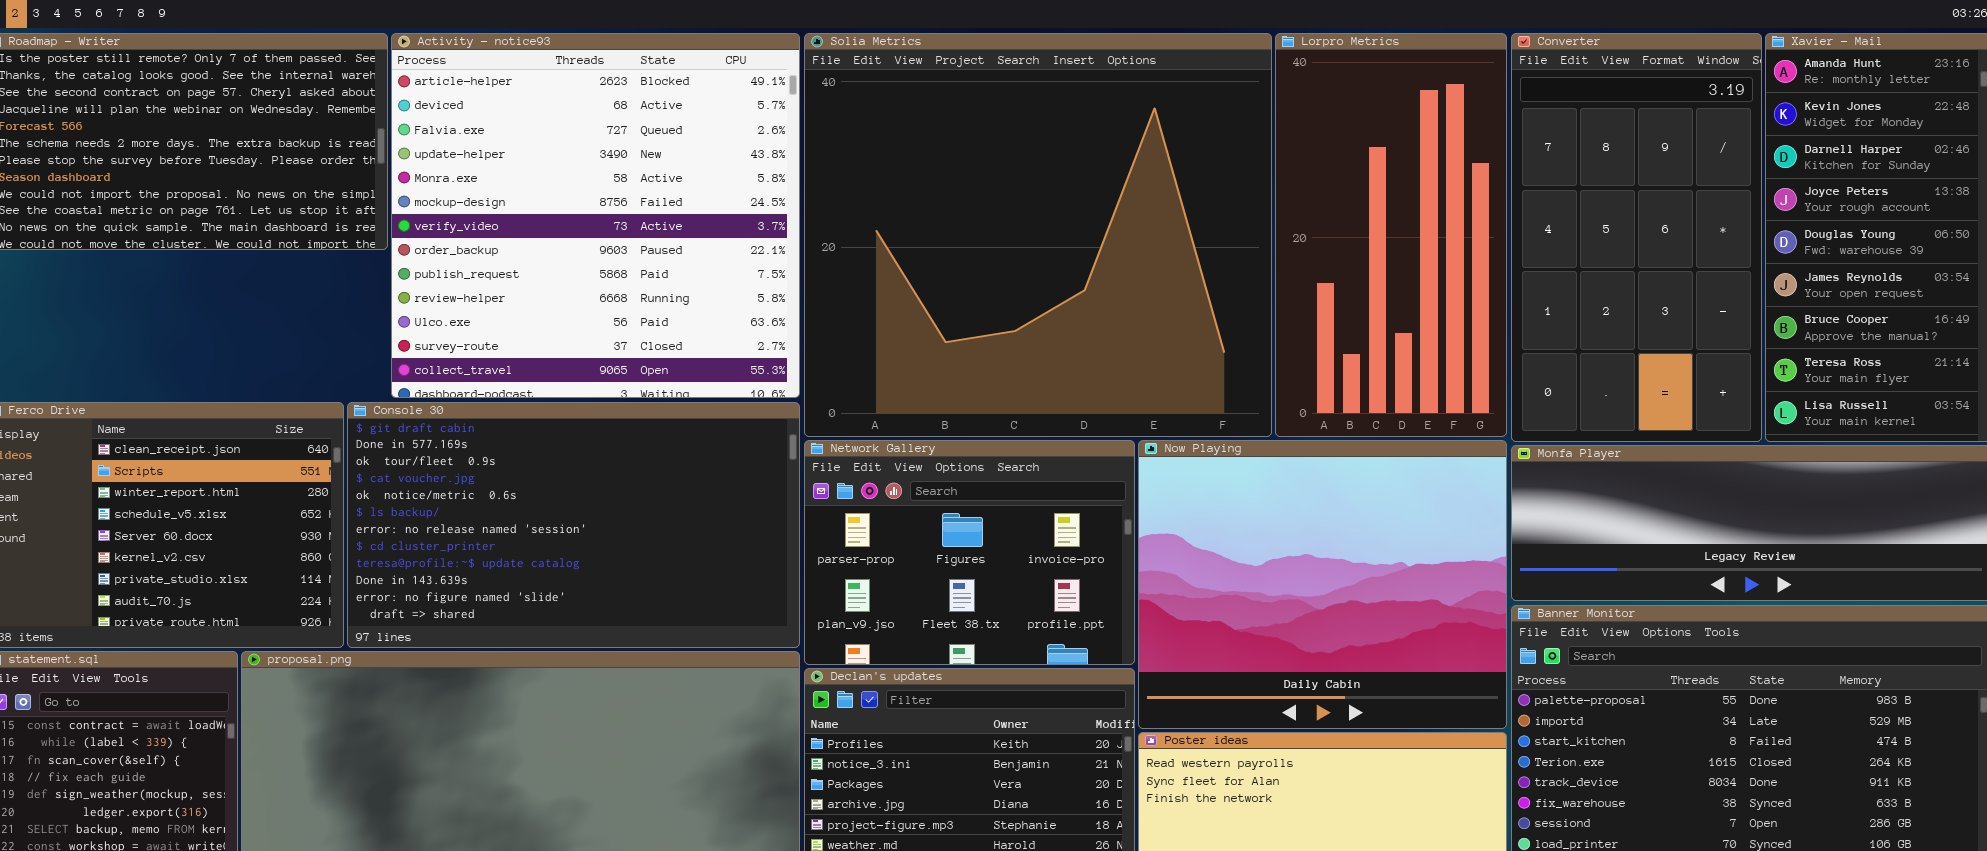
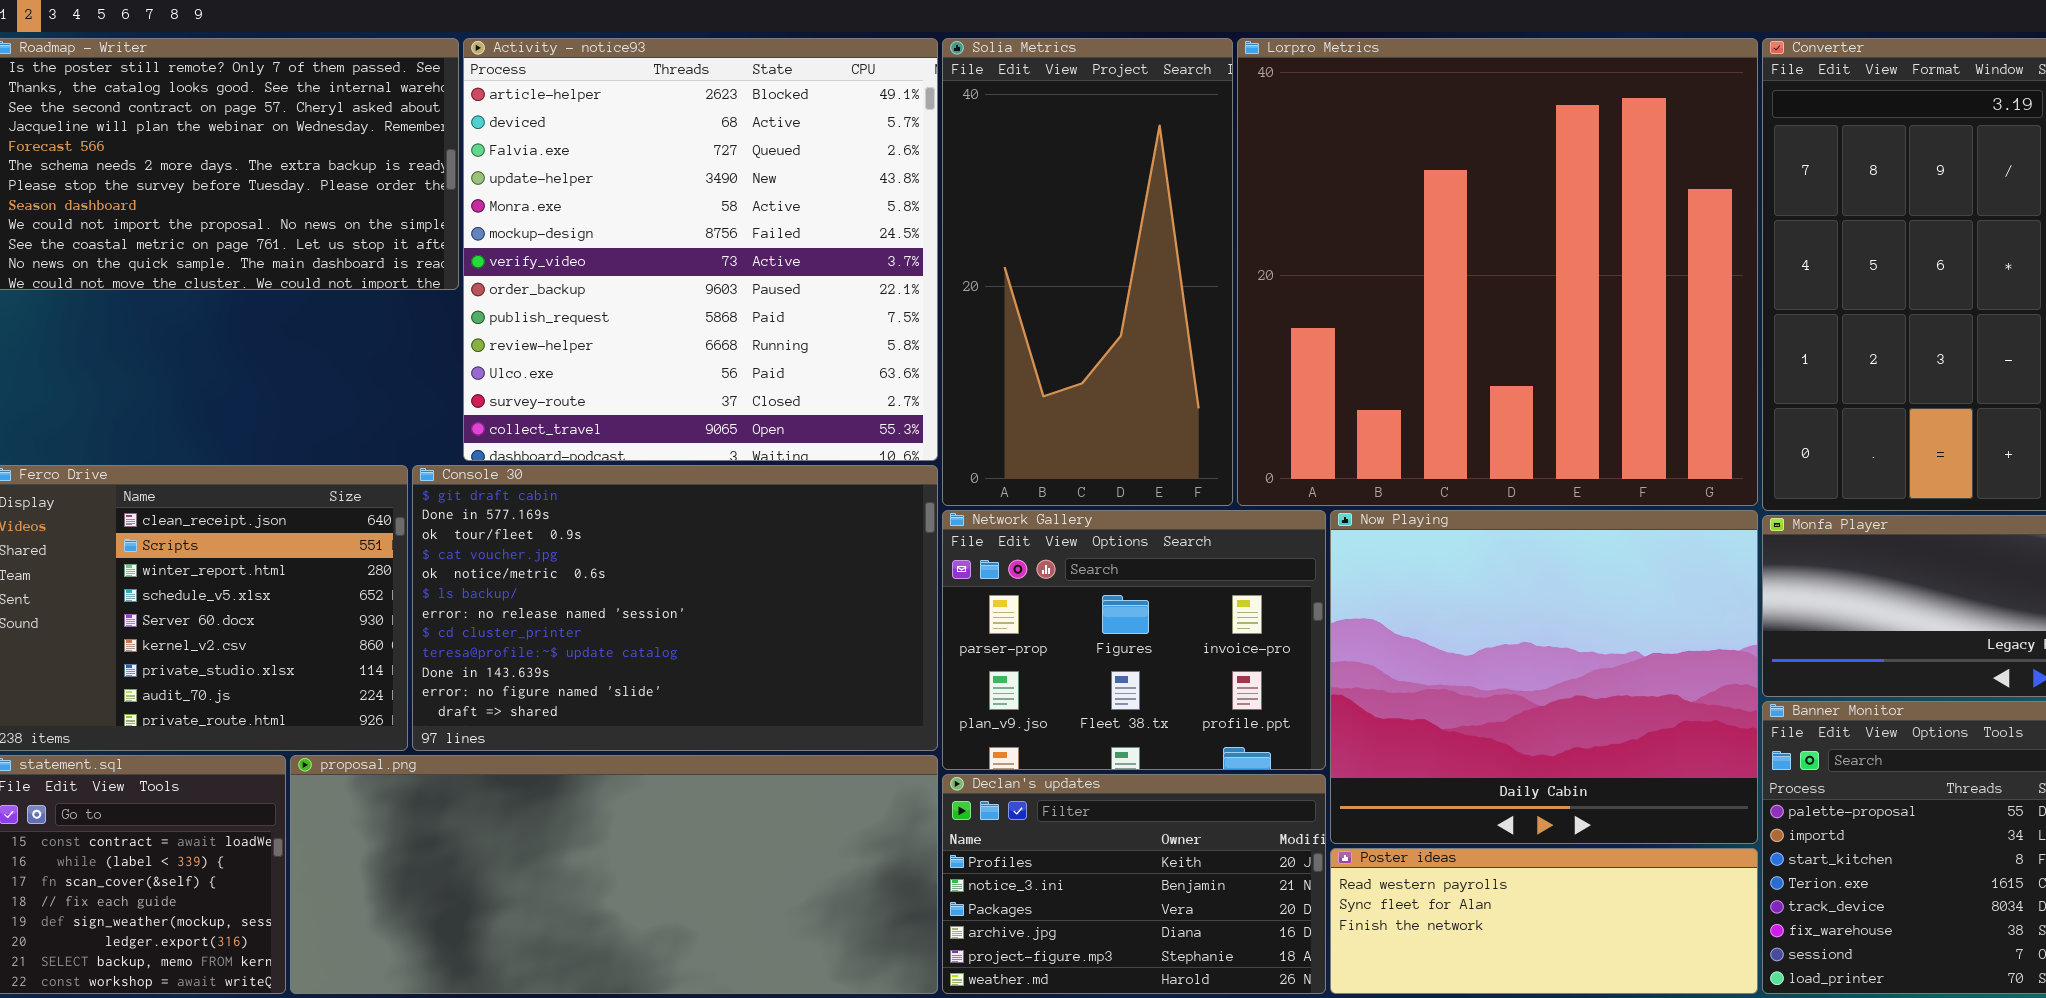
Solia Metrics: [804,33,1272,437] -> [942,38,1233,506], resized
Lorpro Metrics: [1275,33,1507,437] -> [1237,38,1758,506], resized

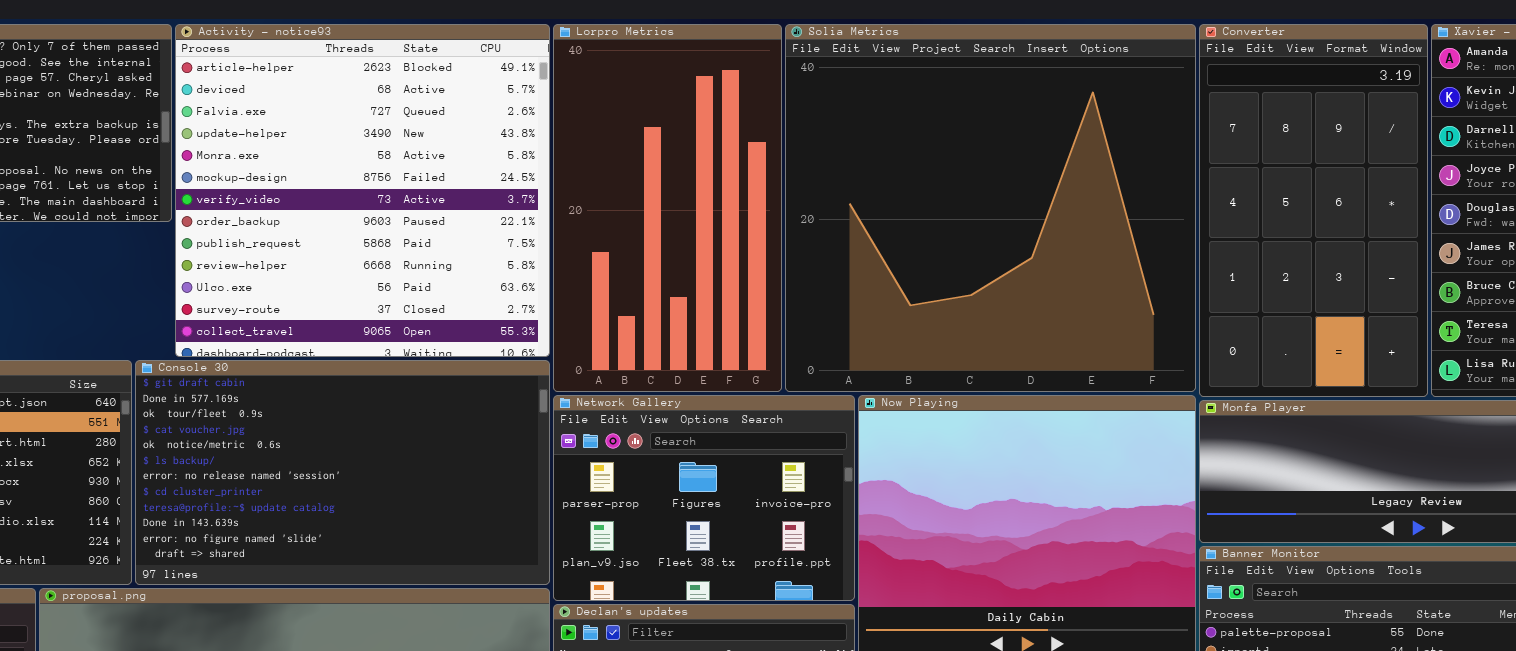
Solia Metrics: [942,38,1233,506] -> [785,24,1196,392], moved, resized
Lorpro Metrics: [1237,38,1758,506] -> [553,24,782,392], moved, resized

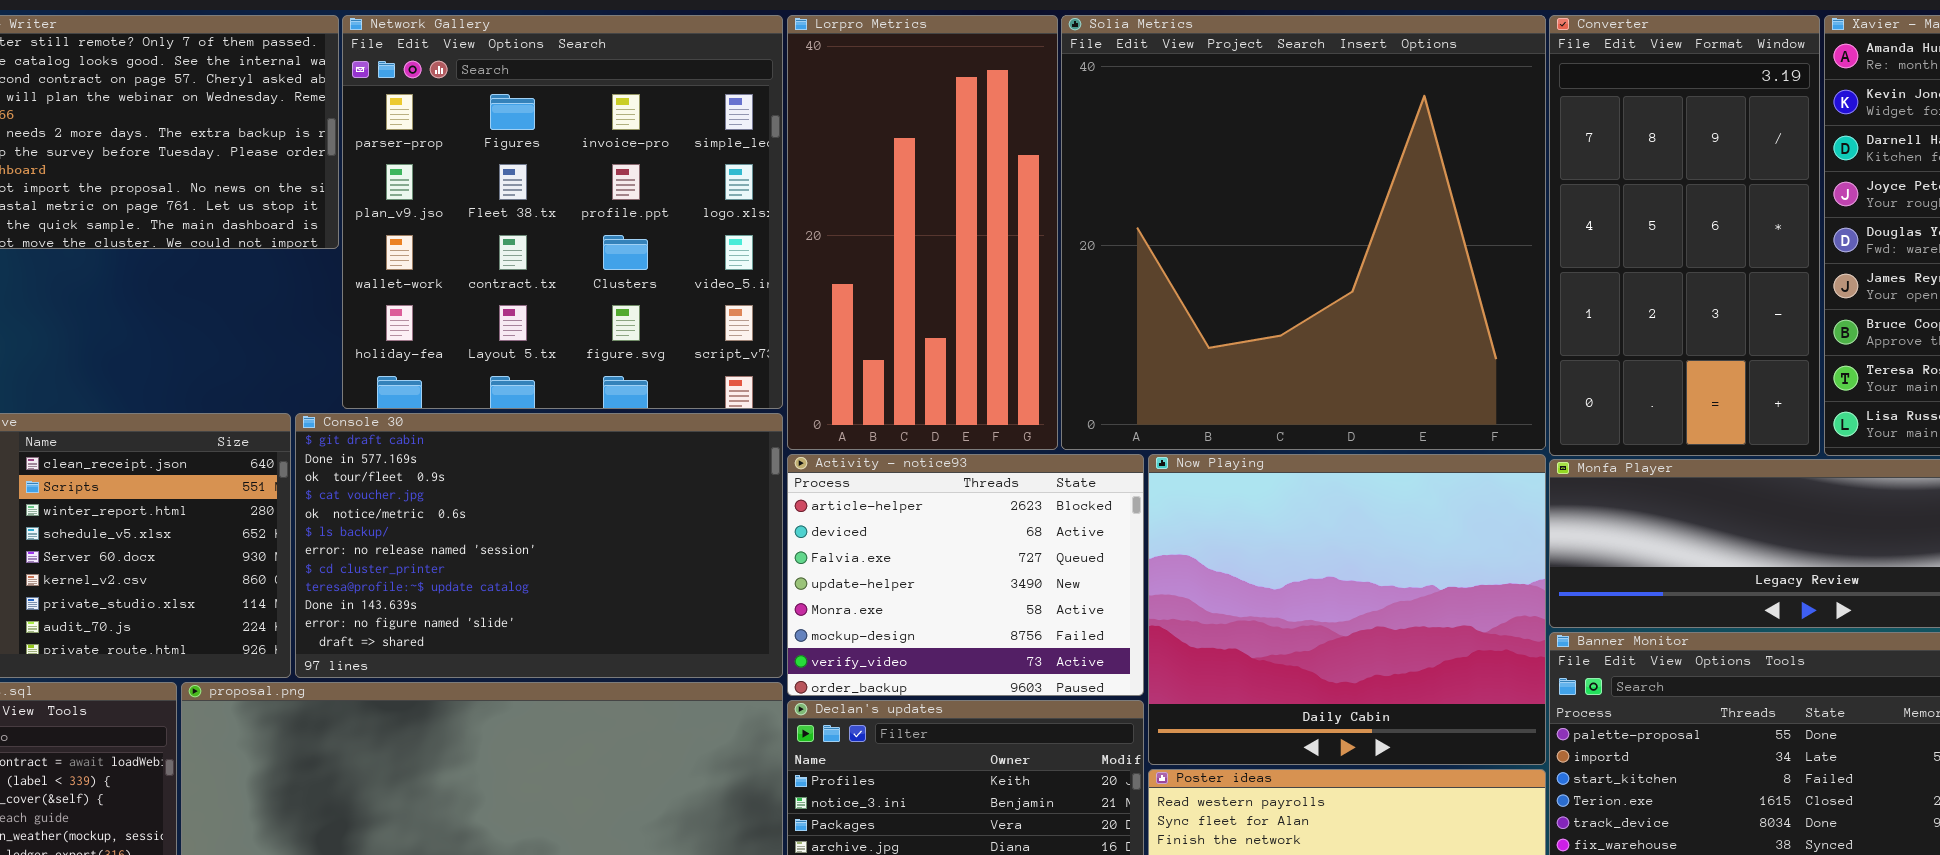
Activity - notice93: [175,24,550,357] -> [787,454,1144,696], moved, resized
Network Gallery: [553,395,855,601] -> [342,15,783,409], moved, resized

